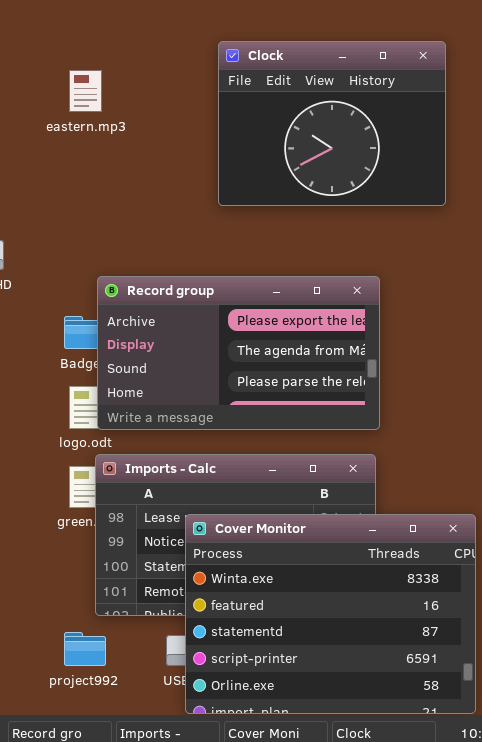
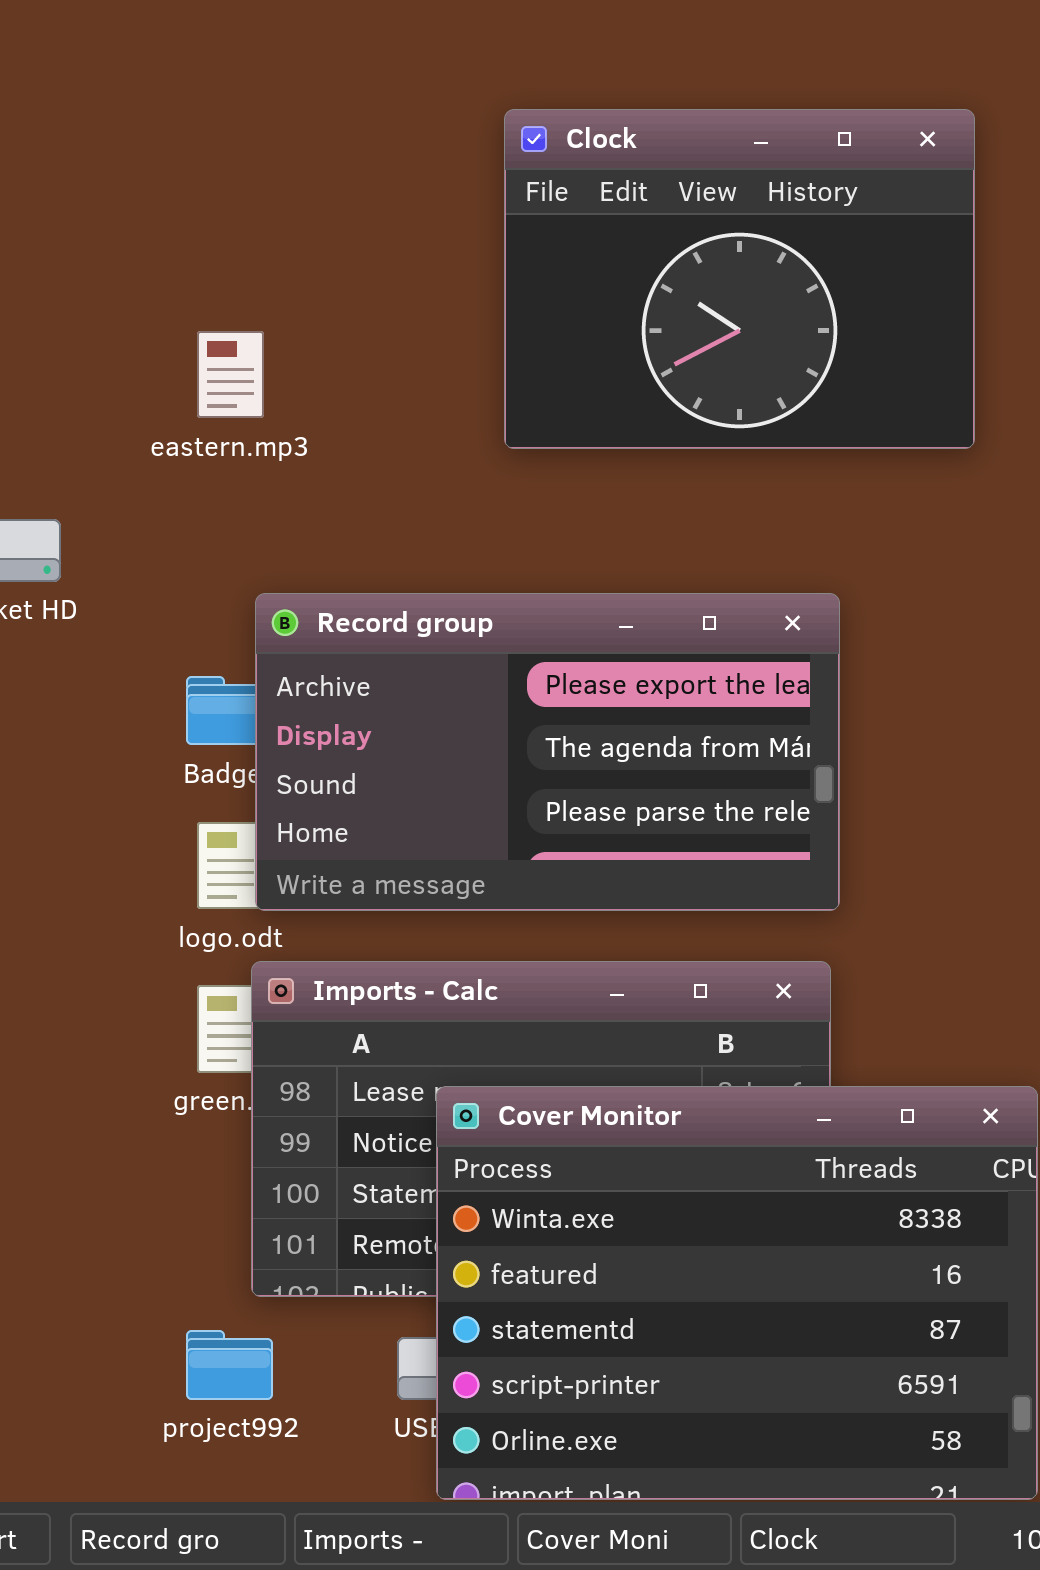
eastern.mp3: [69,70,102,112] -> [197,331,264,418], moved

